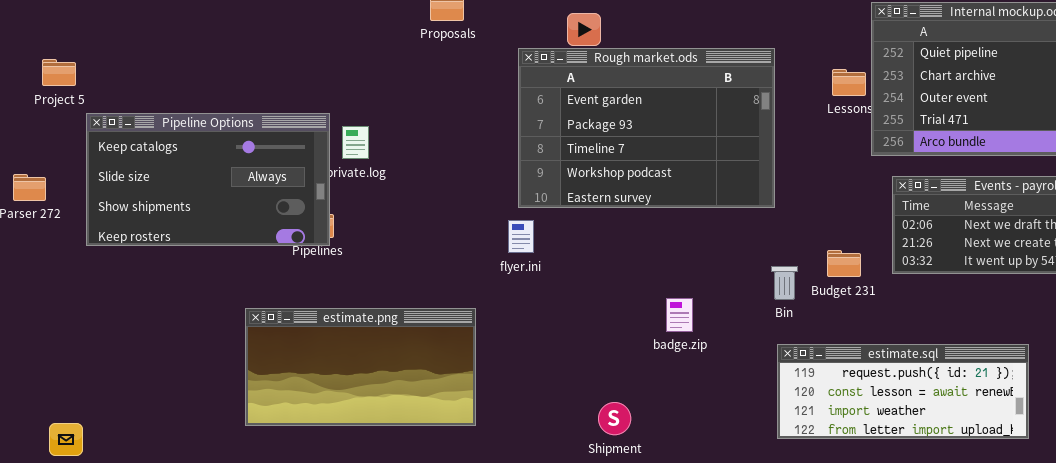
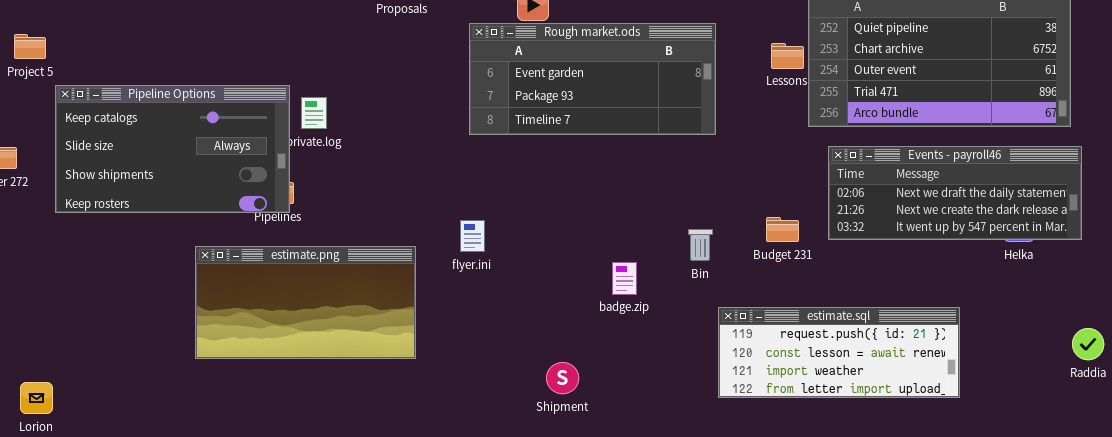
Rough market.ods: [518,48,775,208] -> [469,23,716,135], resized
flyer.ini: [508,220,534,253] -> [460,220,485,252], moved
Bin: [771,266,798,300] -> [688,229,713,261], moved
estimate.png: [245,308,476,426] -> [195,246,416,359], moved

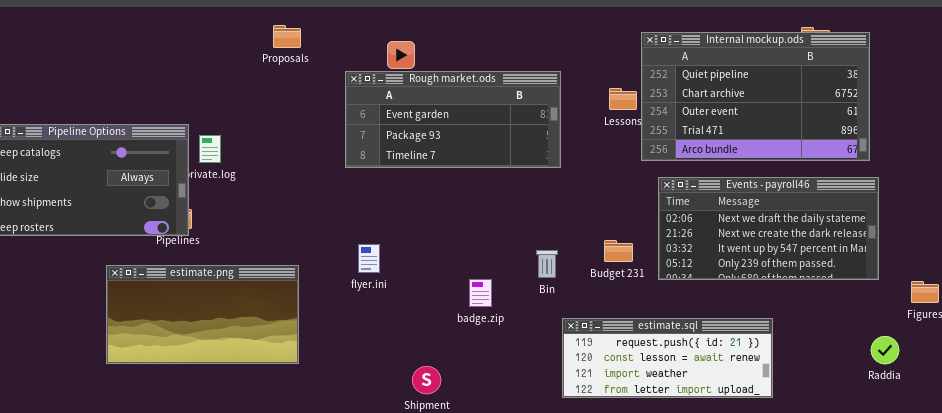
Events - payroll46: [828,146,1082,240] -> [658,177,879,280], resized
flyer.ini: [460,220,485,252] -> [358,244,380,273], moved

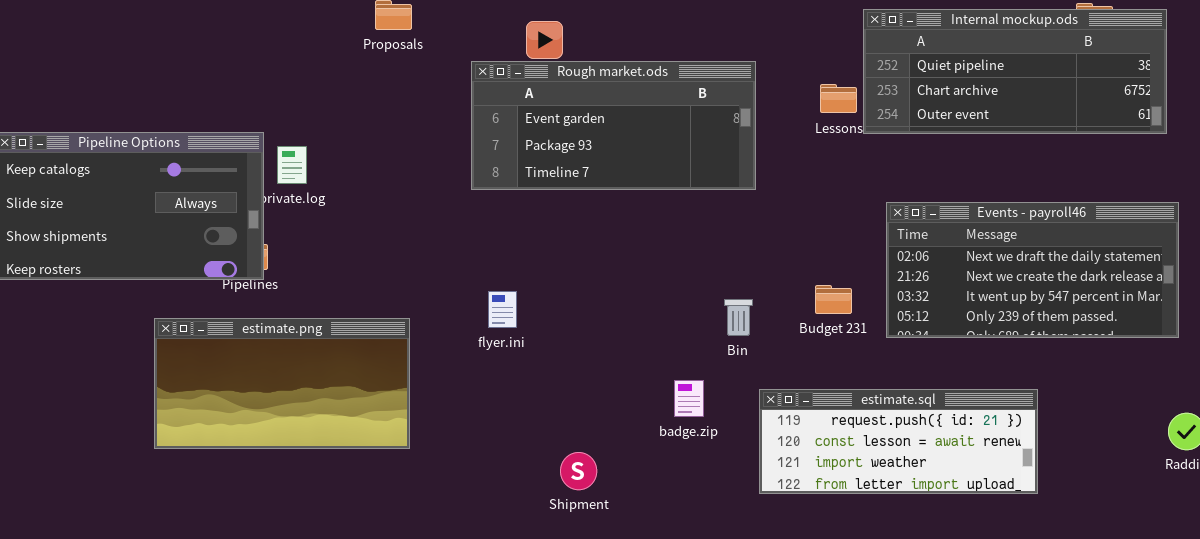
Internal mockup.ods: [641,32,870,161] -> [863,9,1167,134], resized
badge.zip: [469,279,492,307] -> [674,380,704,417], moved

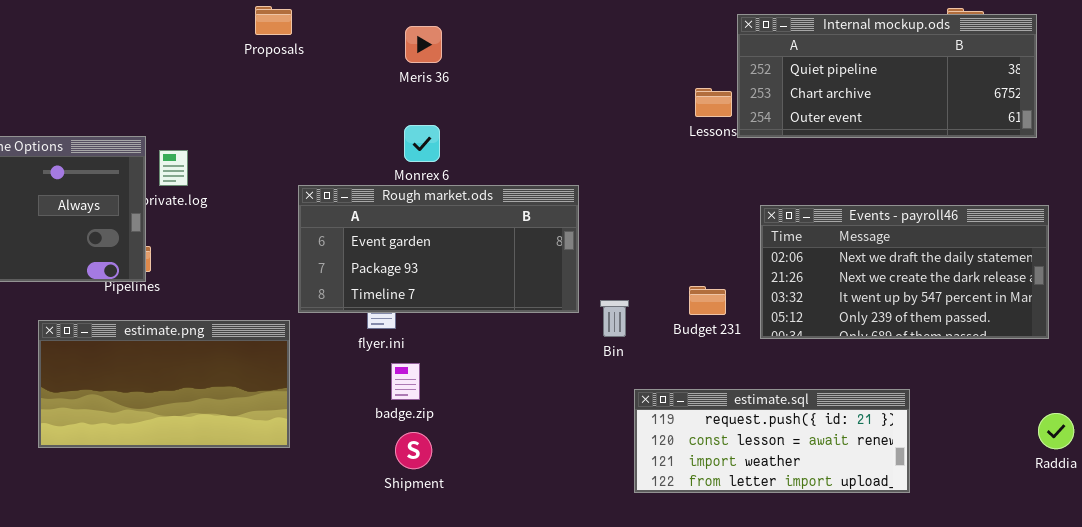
Rough market.ods: [471,61,756,190] -> [298,185,579,313], moved
badge.zip: [674,380,704,417] -> [391,363,420,400], moved
Shipment: [560,452,597,490] -> [395,432,432,469], moved

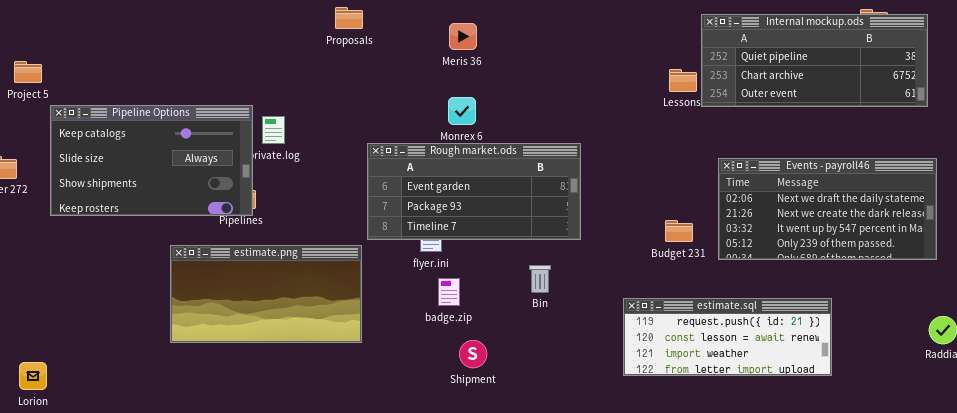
Bin: [600,300,629,337] -> [529,265,551,293], moved
Shipment: [395,432,432,469] -> [459,340,487,368], moved

